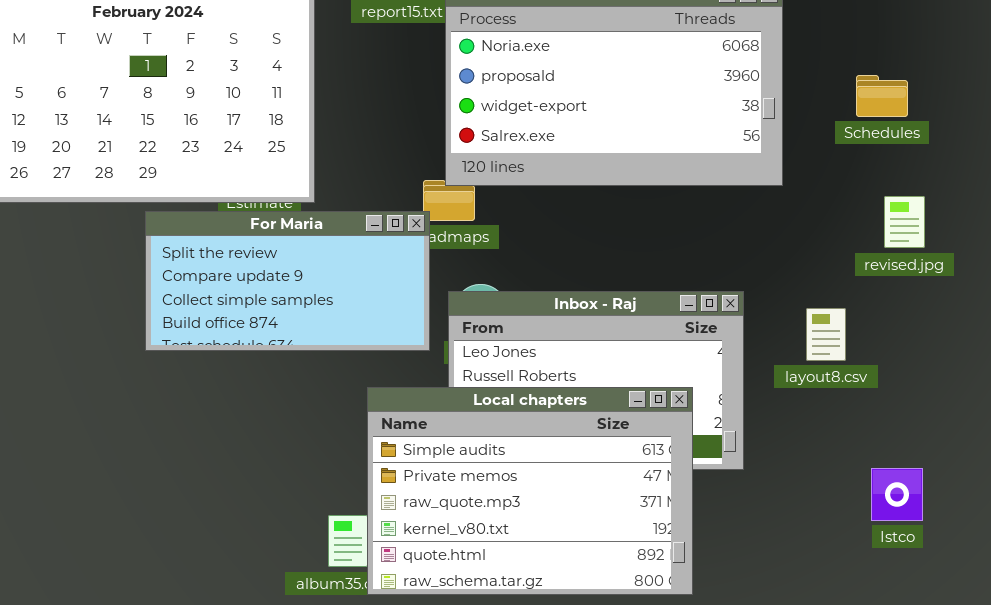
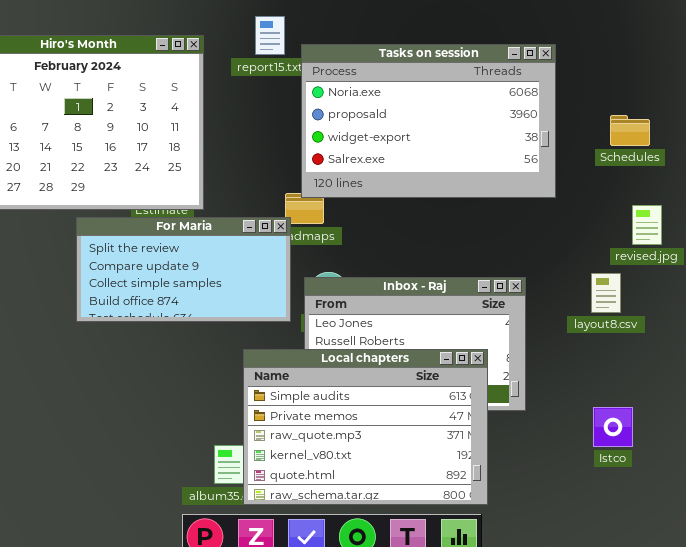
layout8.csv: [806,308,846,361] -> [591,273,621,313], moved
Istco: [871,468,923,521] -> [593,407,633,447], moved

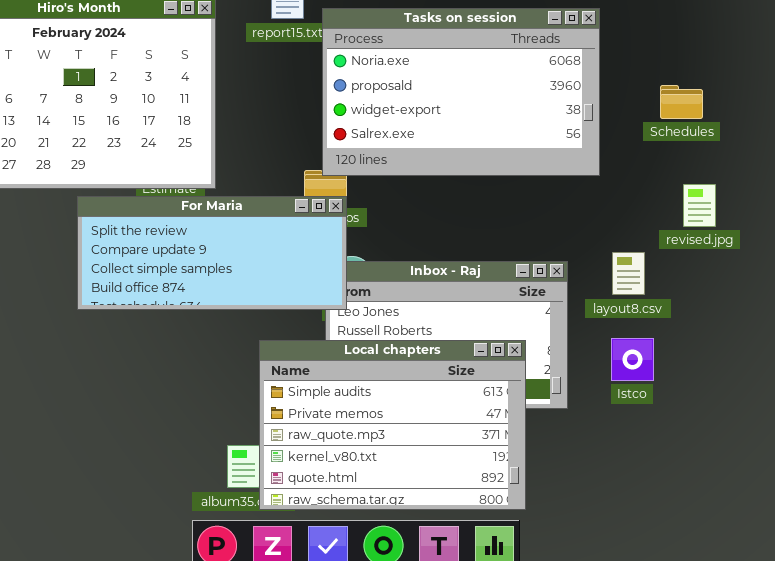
For Maria: [76,217,291,322] -> [77,196,347,310], resized
layout8.csv: [591,273,621,313] -> [612,252,645,295], moved
Istco: [593,407,633,447] -> [611,338,654,381], moved

